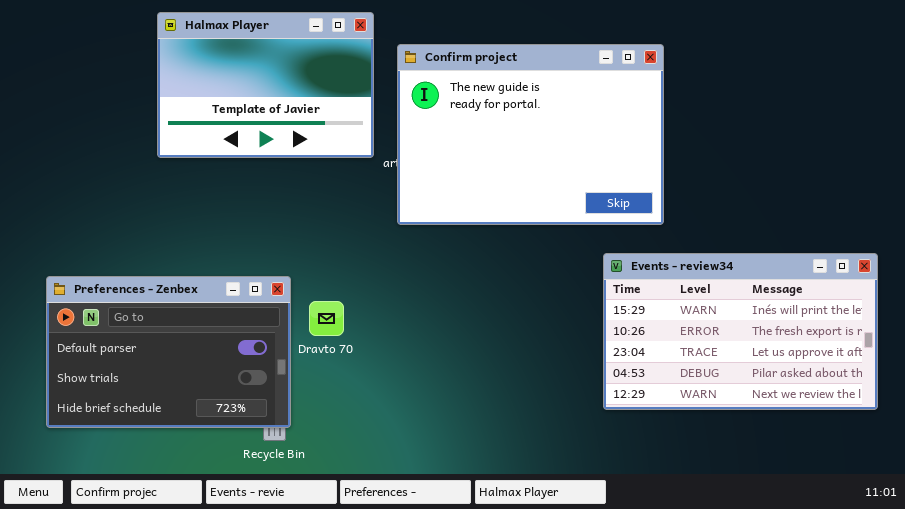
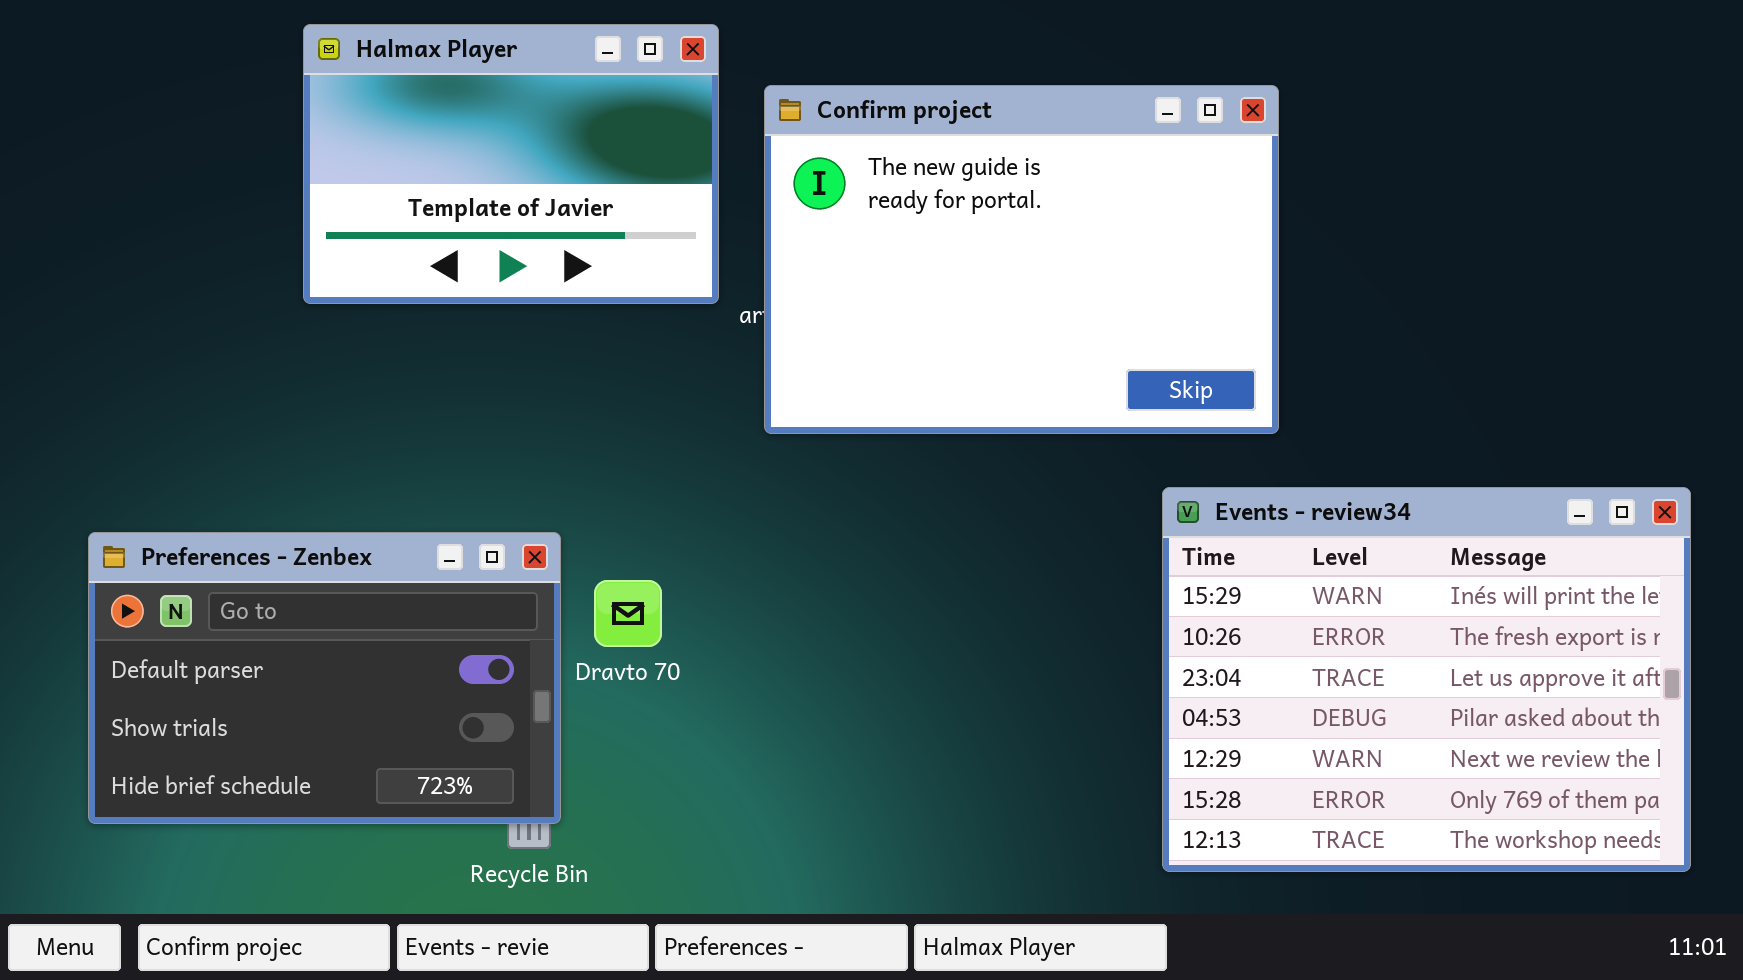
Events - review34: [603,253,878,410] -> [1162,487,1691,872], resized

